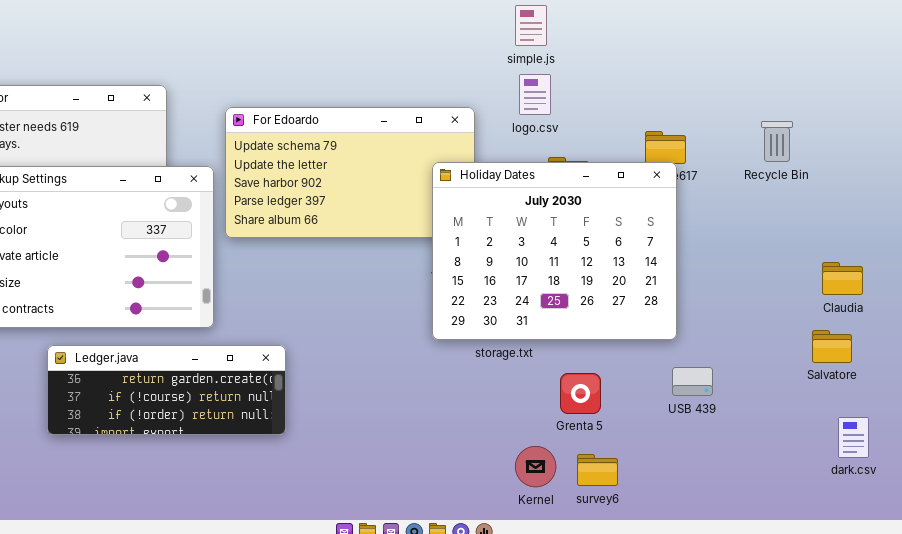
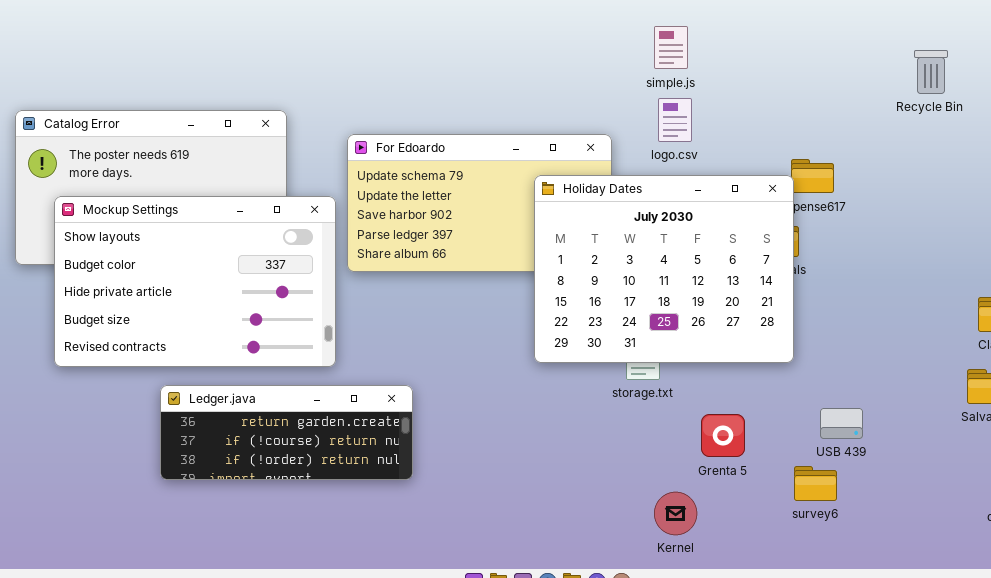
Recycle Bin: [761,121,793,162] -> [914,50,948,94], moved
Holiday Dates: [432,162,677,340] -> [534,175,794,363], moved
survey6: [577,454,618,486] -> [794,466,837,501], moved

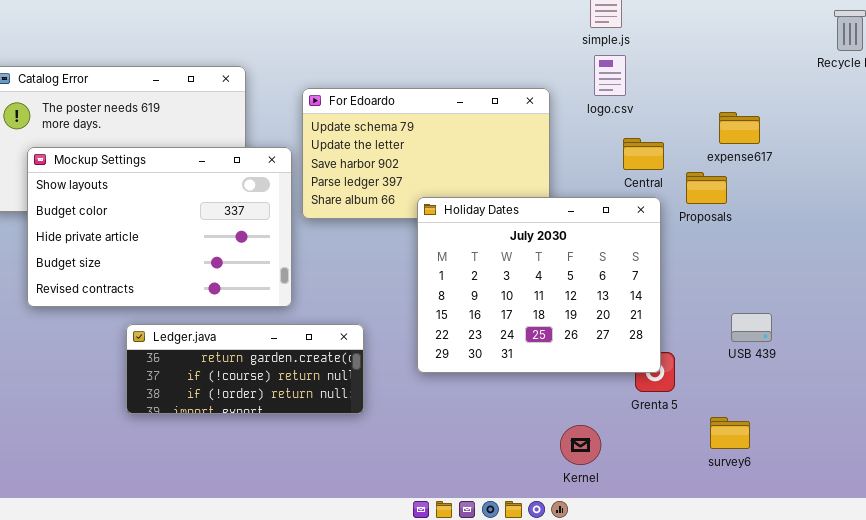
Holiday Dates: [534,175,794,363] -> [417,197,661,373], moved
USB 439: [820,408,863,439] -> [731,313,772,342], moved
survey6: [794,466,837,501] -> [710,417,750,449], moved
Kernel: [654,492,697,535] -> [560,425,601,465], moved

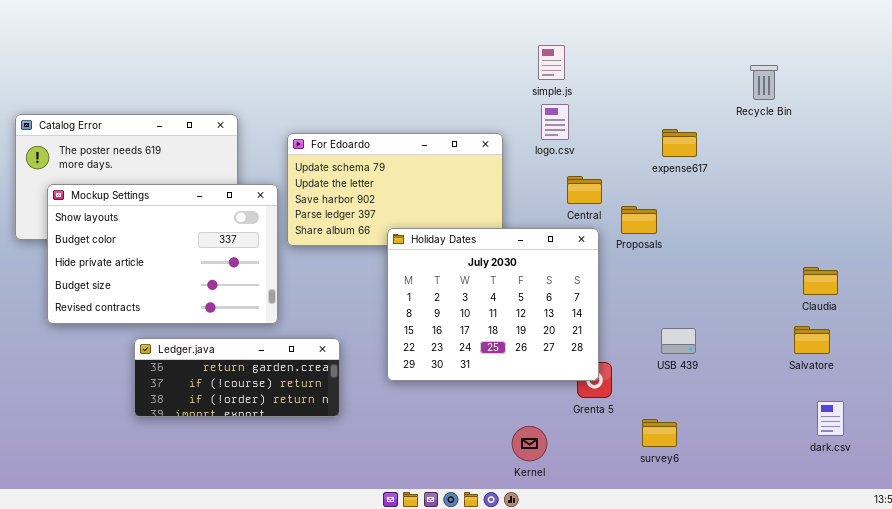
expense617: [719,112,760,144] -> [662,129,697,157], moved

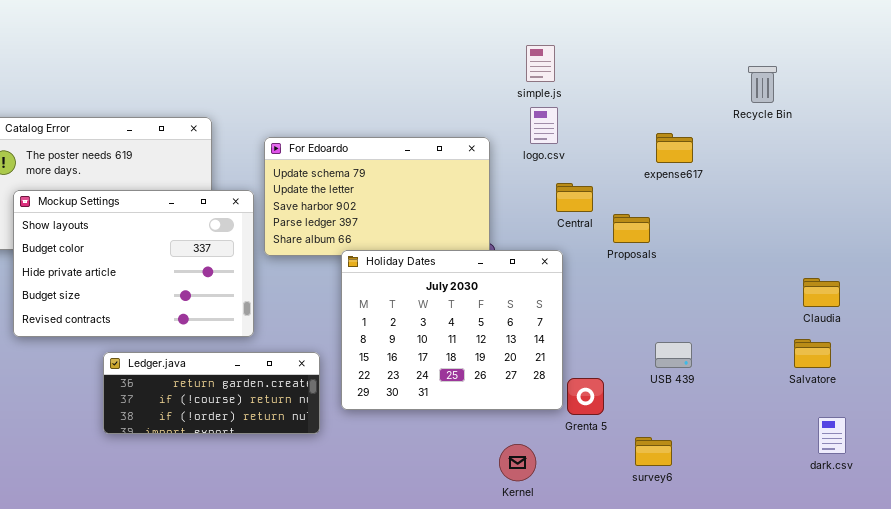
Holiday Dates: [387,228,599,381] -> [341,250,563,410], moved

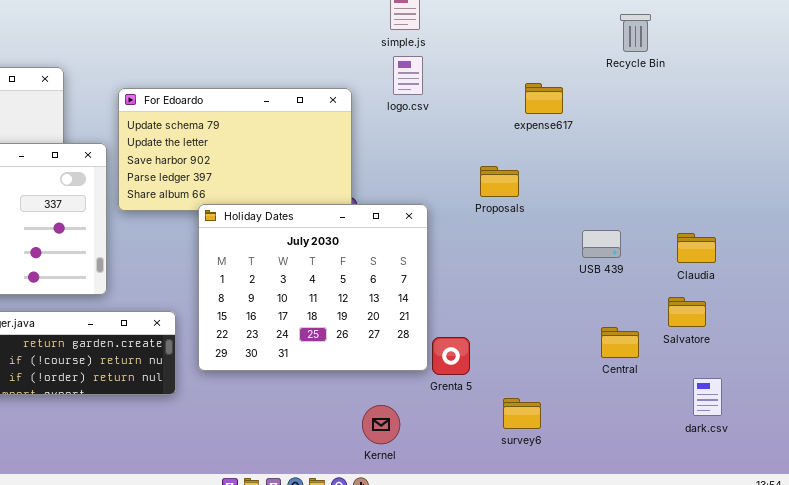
Central: [556,183,593,212] -> [601,327,639,358], moved
USB 439: [655,342,692,368] -> [582,230,621,258], moved

